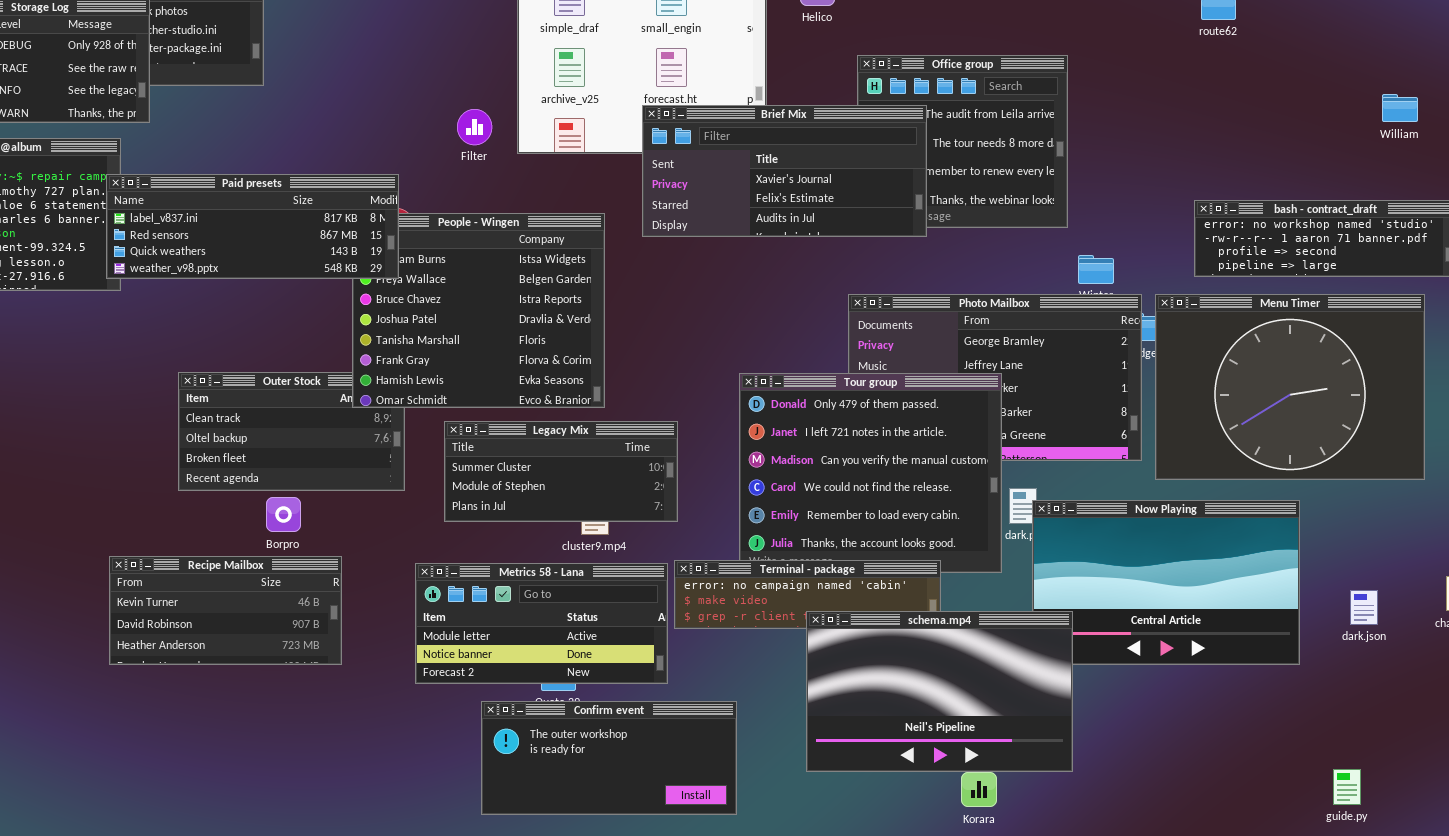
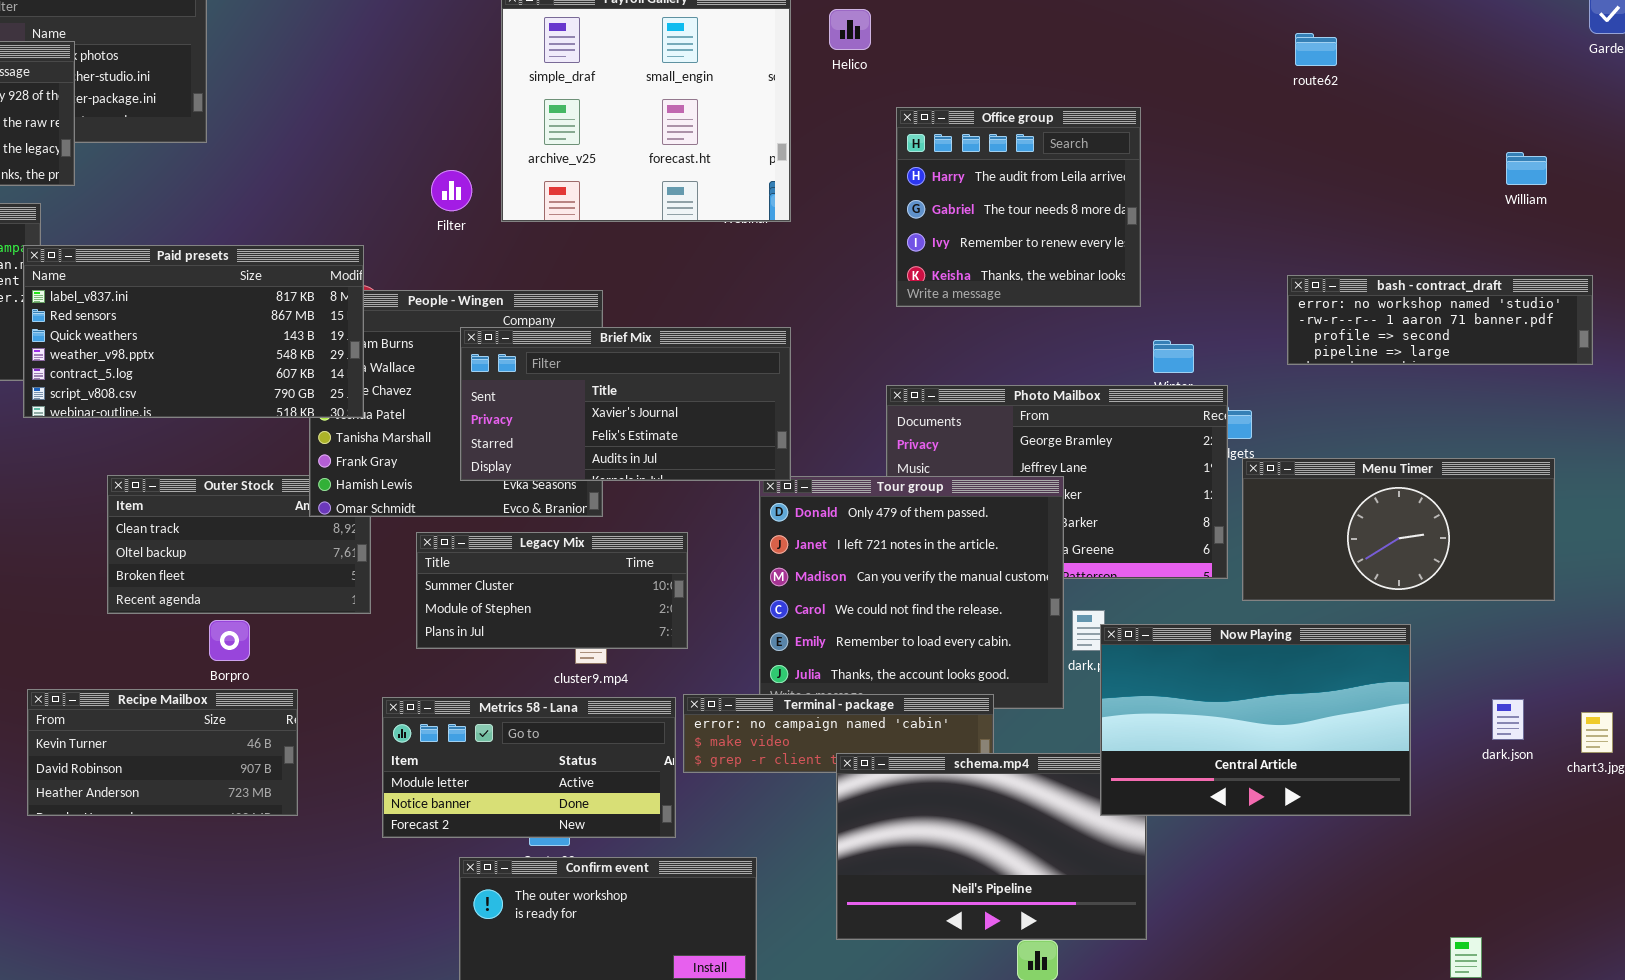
Brief Mix: [642,105,927,237] -> [460,327,791,481], moved
Paid presets: [106,174,399,279] -> [23,245,364,418], resized
Menu Timer: [1155,294,1425,480] -> [1242,458,1555,601], resized
Now Playing: [1032,500,1300,665] -> [1100,624,1411,816], raised
dark.json: [1350,590,1378,625] -> [1492,699,1524,740], moved

